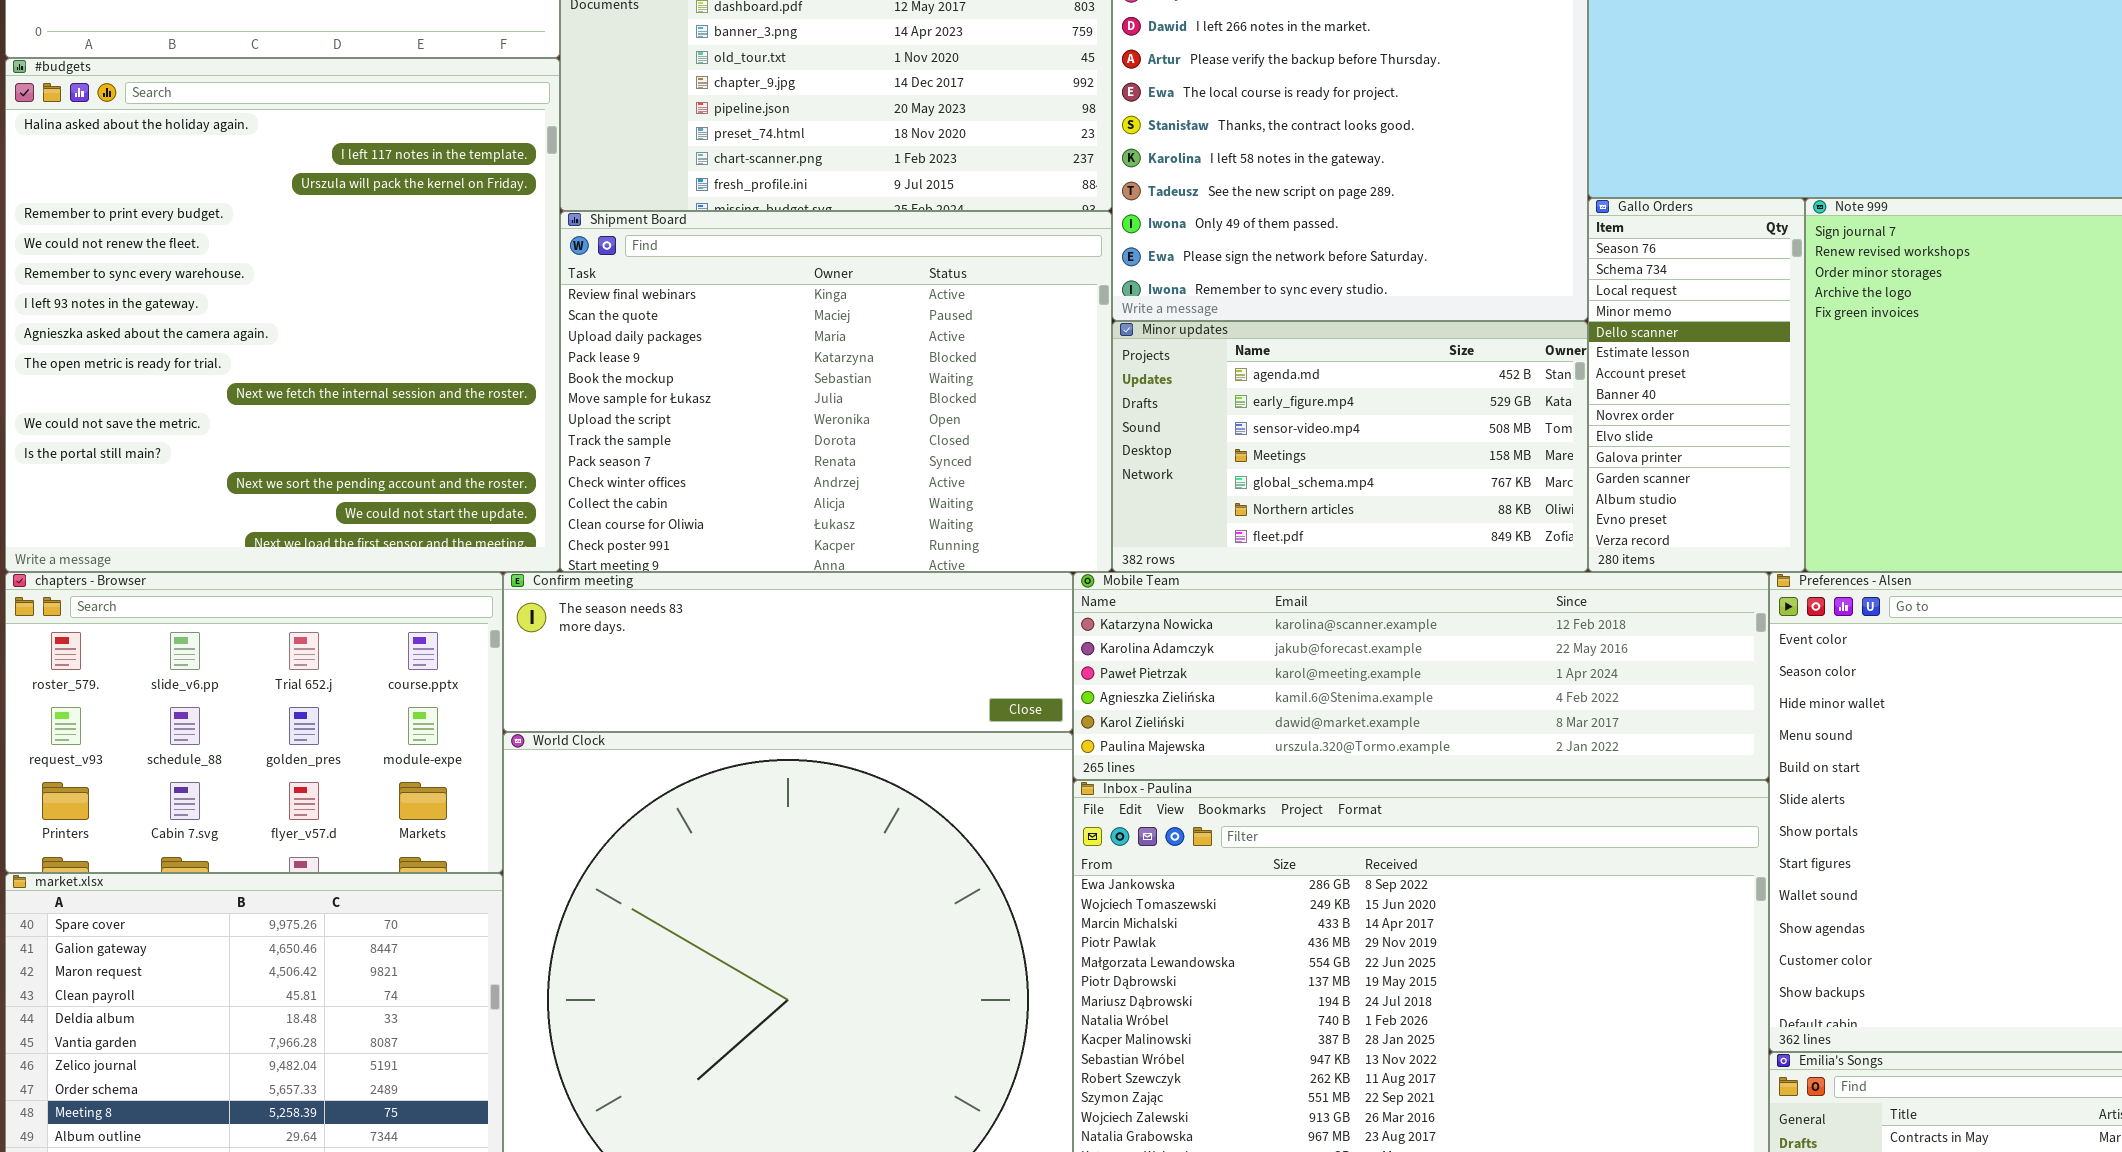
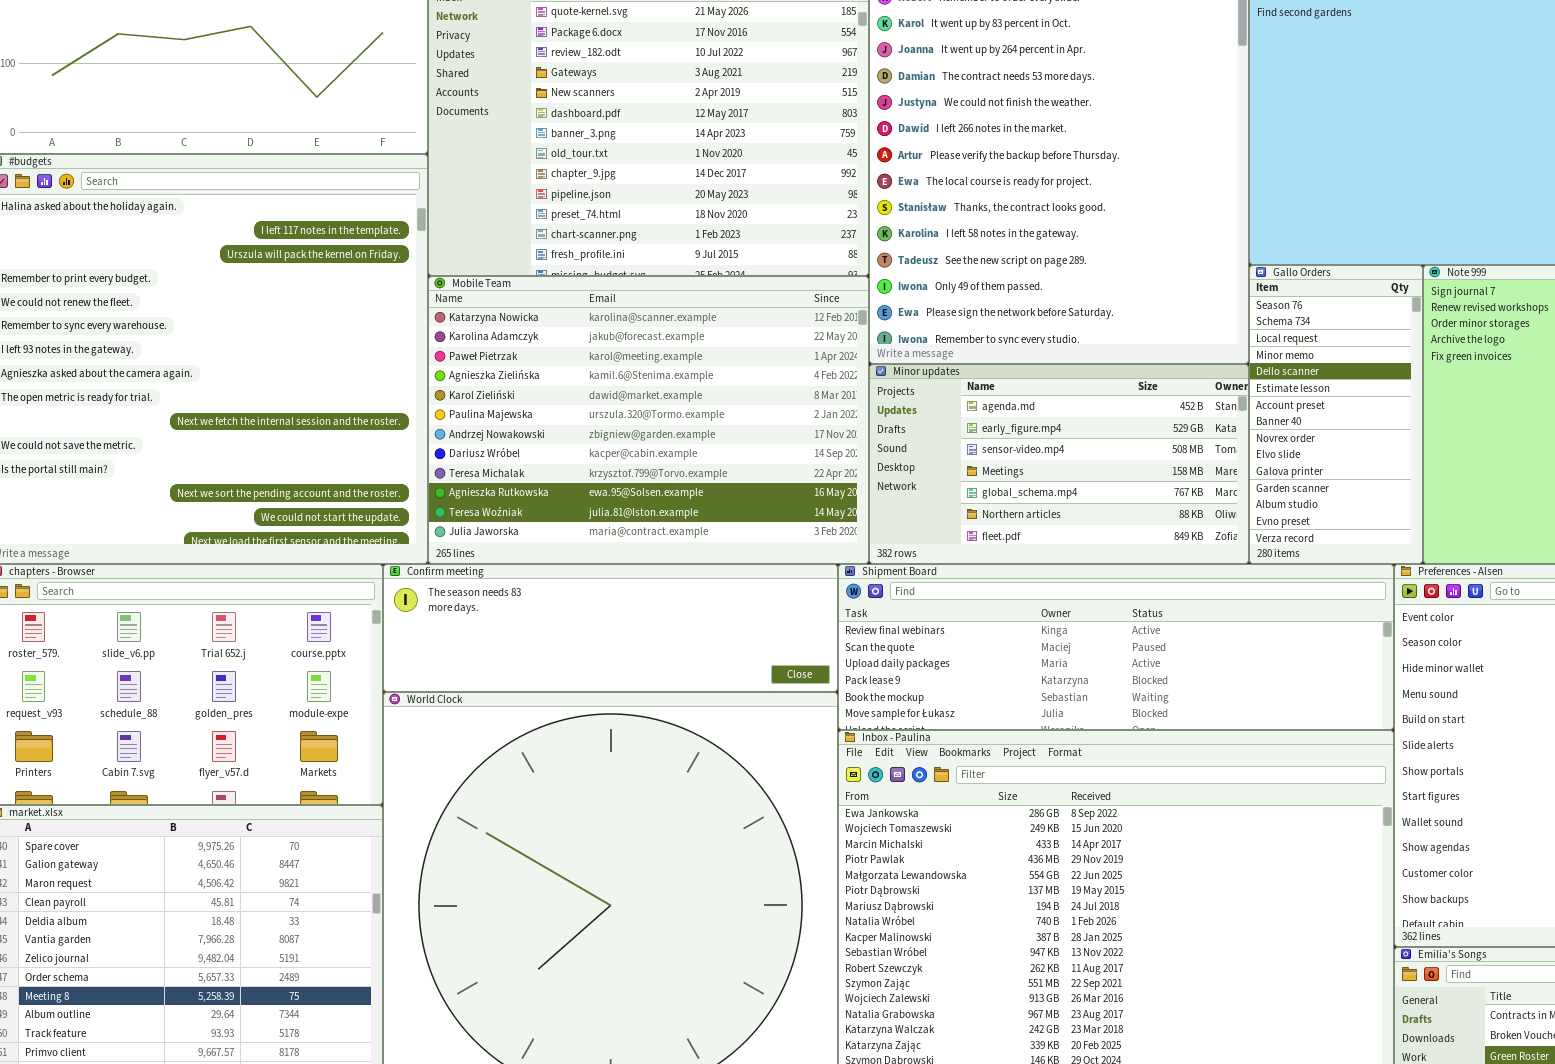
Shipment Board: [560,211,1112,572] -> [838,564,1394,730], moved, resized
Mobile Team: [1073,572,1769,780] -> [428,276,869,564], moved, resized

